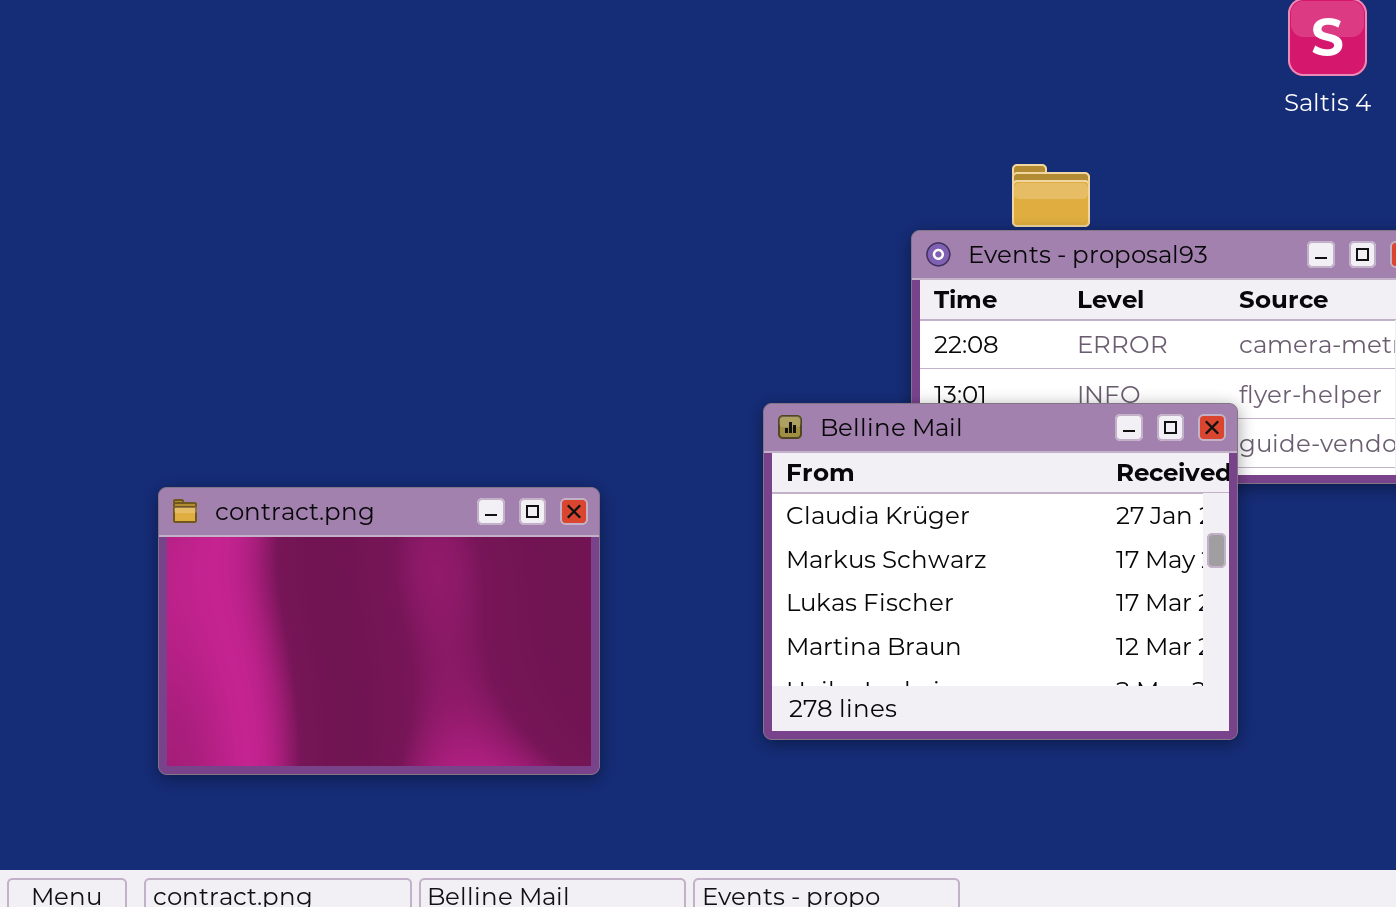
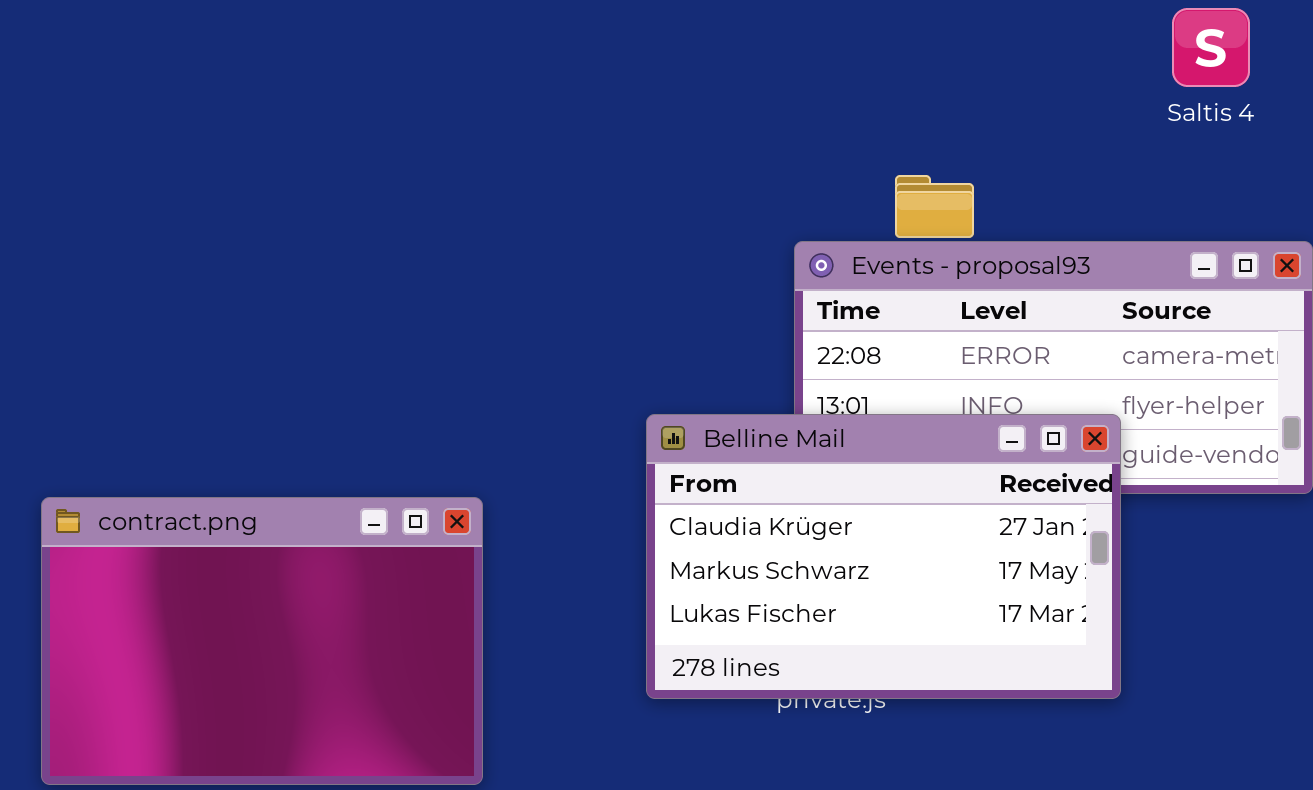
Belline Mail: [763,403,1238,740] -> [646,414,1121,699], resized

